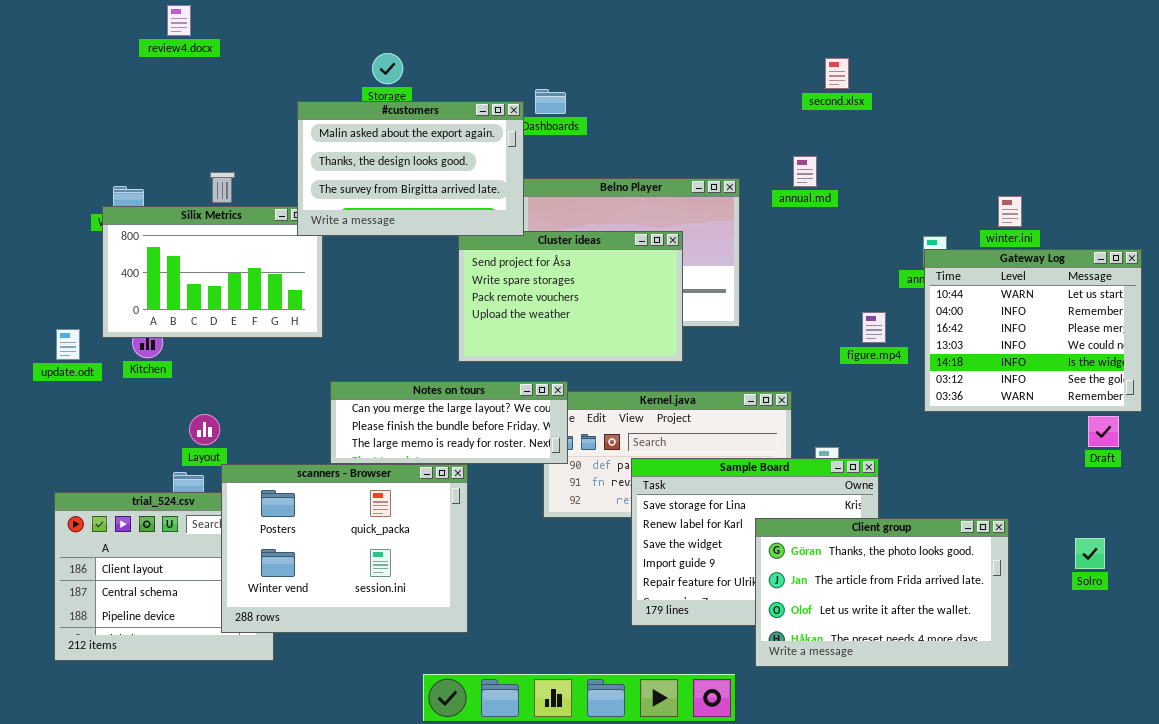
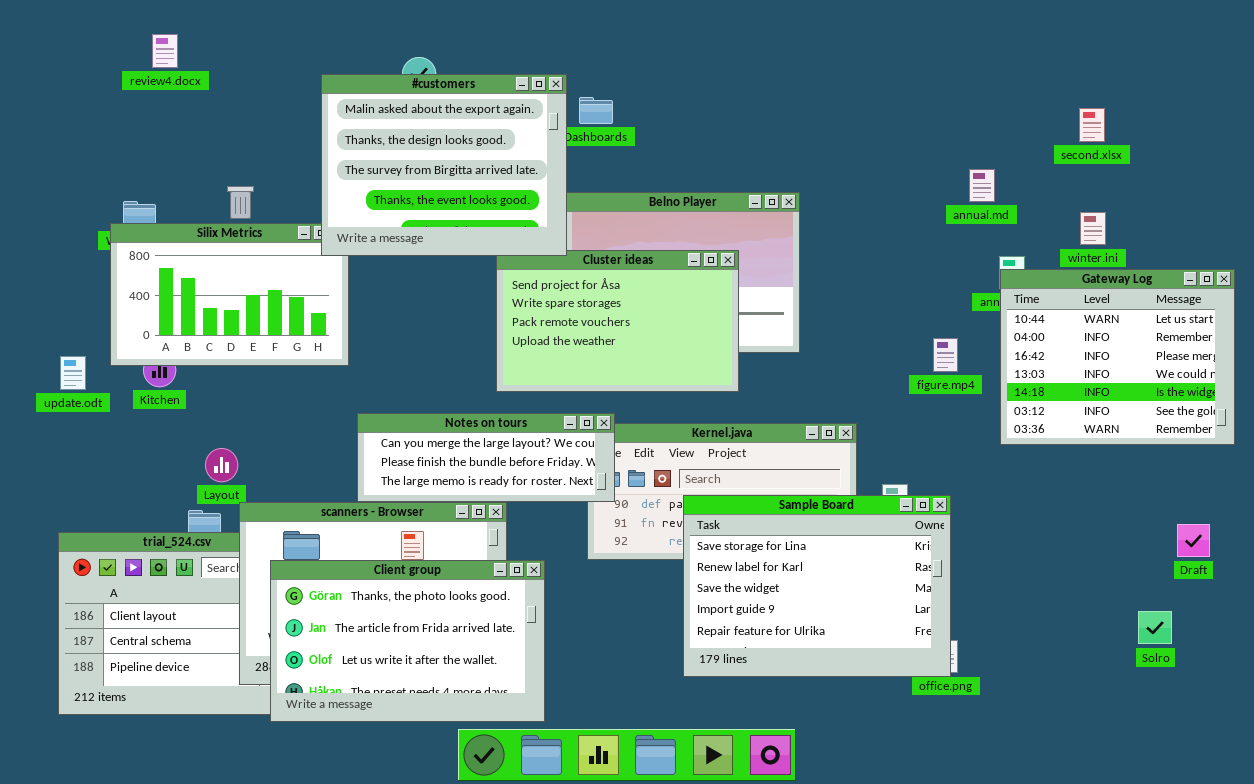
review4.docx: [167,5,191,36] -> [152,34,178,68], moved
second.xlsx: [825,58,849,89] -> [1079,108,1105,142], moved
#customers: [297,101,524,236] -> [321,74,567,256], resized
annual.md: [793,156,817,187] -> [969,169,995,202], moved
Draft: [1088,416,1119,447] -> [1177,524,1210,557], moved
Client group: [755,518,1009,667] -> [270,560,545,722], moved
Solro: [1075,538,1105,569] -> [1138,611,1172,644], moved

